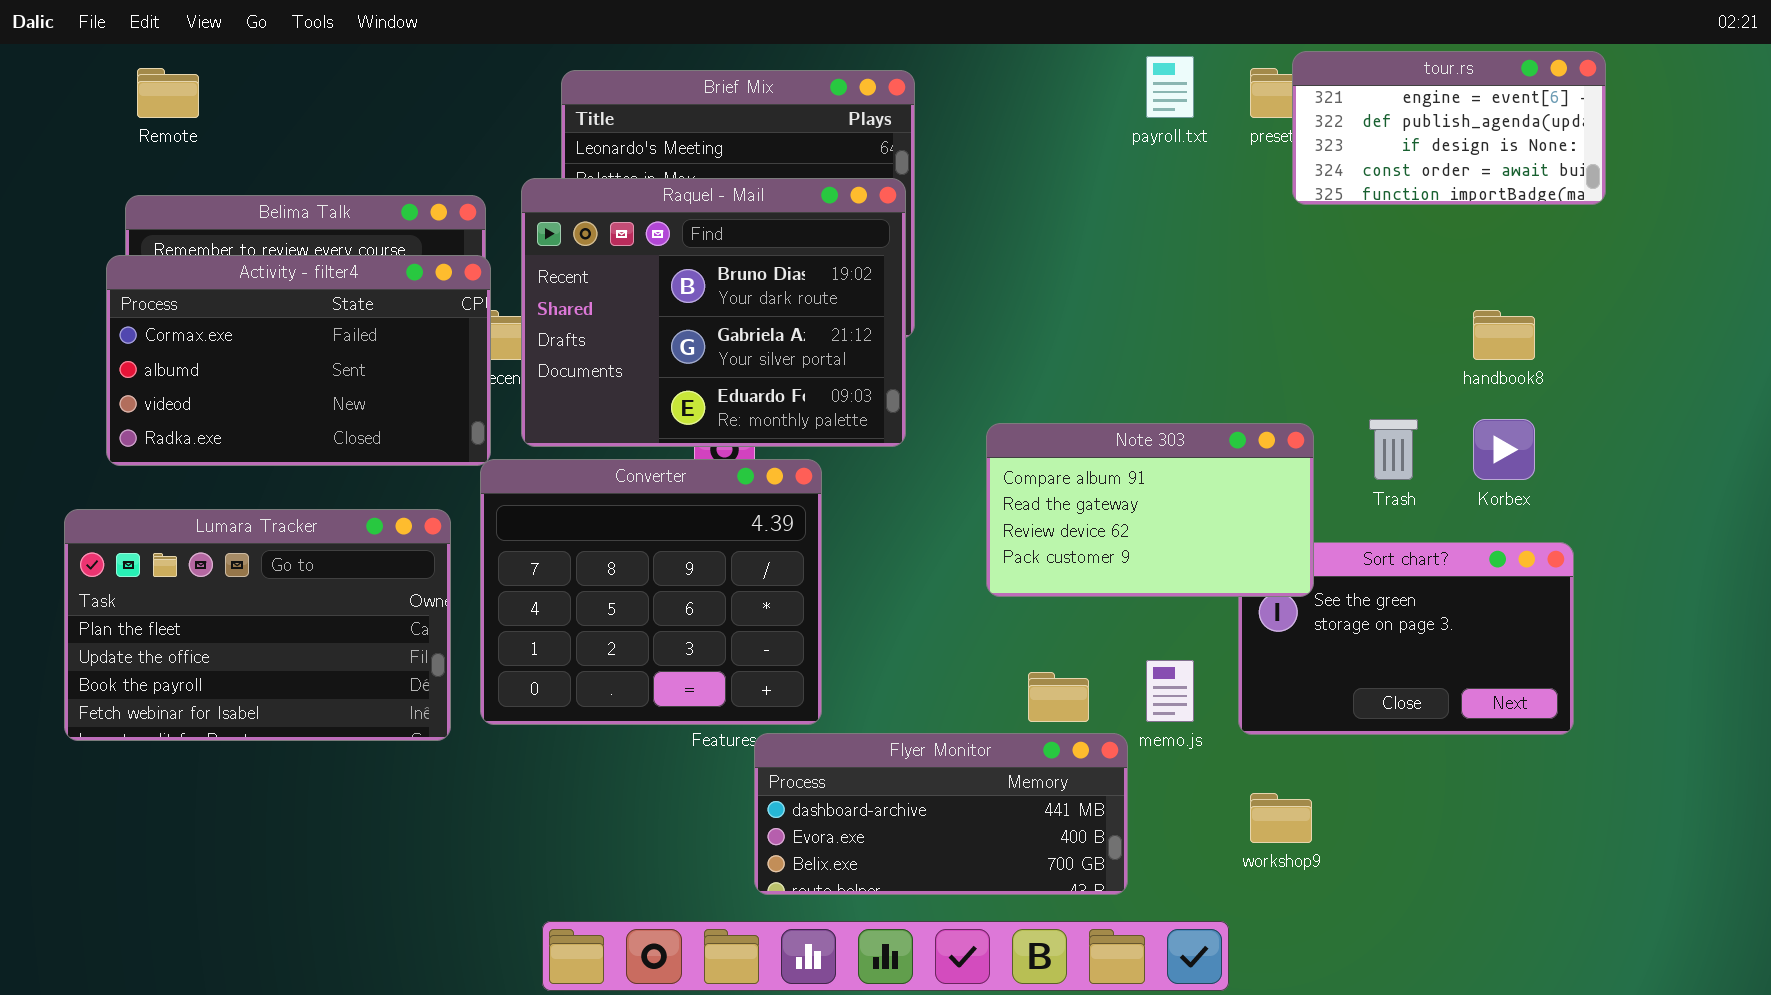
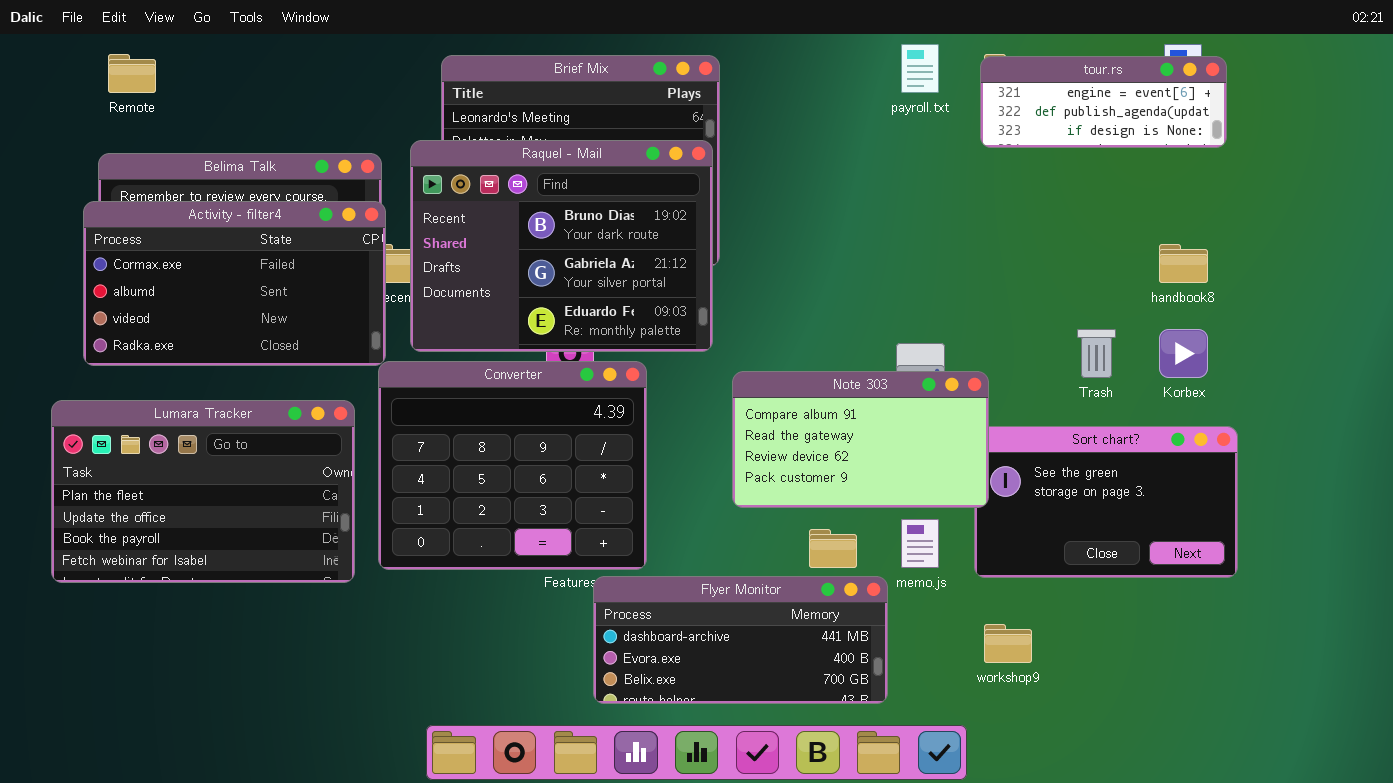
tour.rs: [1292,51,1606,205] -> [980,56,1227,148], moved, resized
Note 303: [986,423,1314,597] -> [732,371,989,508], moved

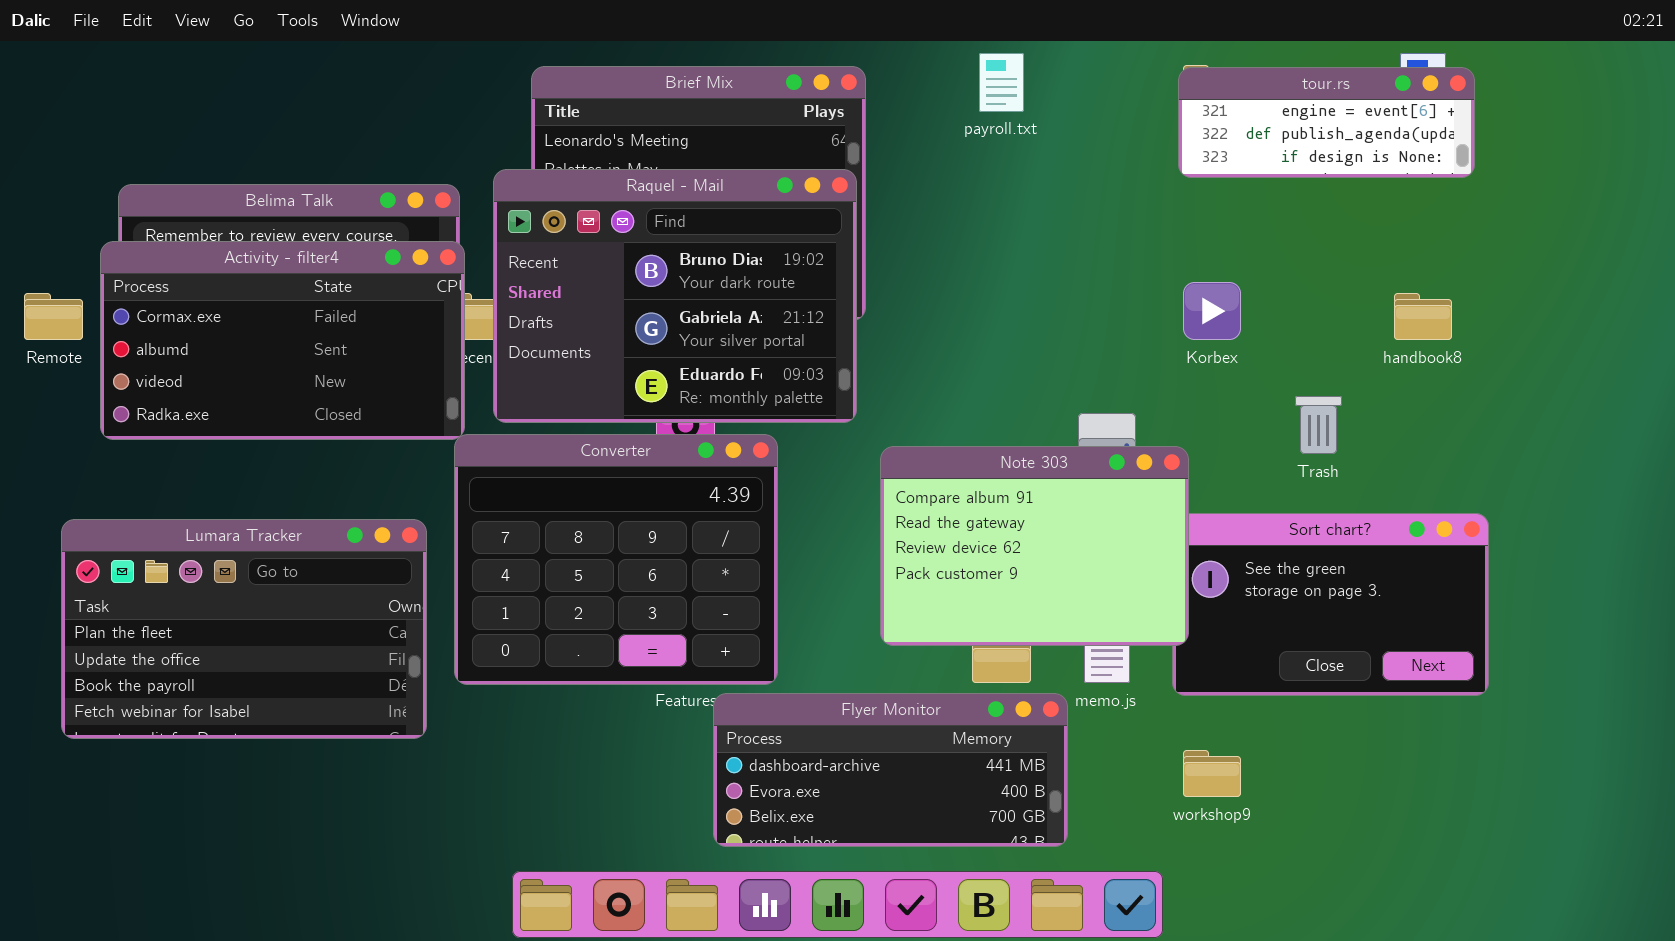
payroll.txt: [901,44,939,93] -> [979,53,1024,112], moved
Remote: [108,54,156,93] -> [24,293,83,340], moved
Korbex: [1159,329,1208,378] -> [1183,282,1241,340], moved
Note 303: [732,371,989,508] -> [880,446,1189,646], resized
Lumara Tracker: [51,400,355,583] -> [61,519,427,739], moved

